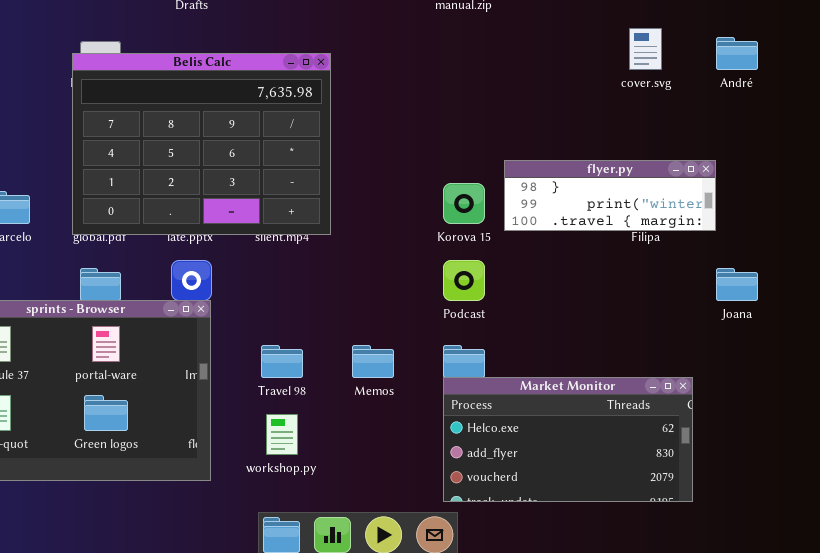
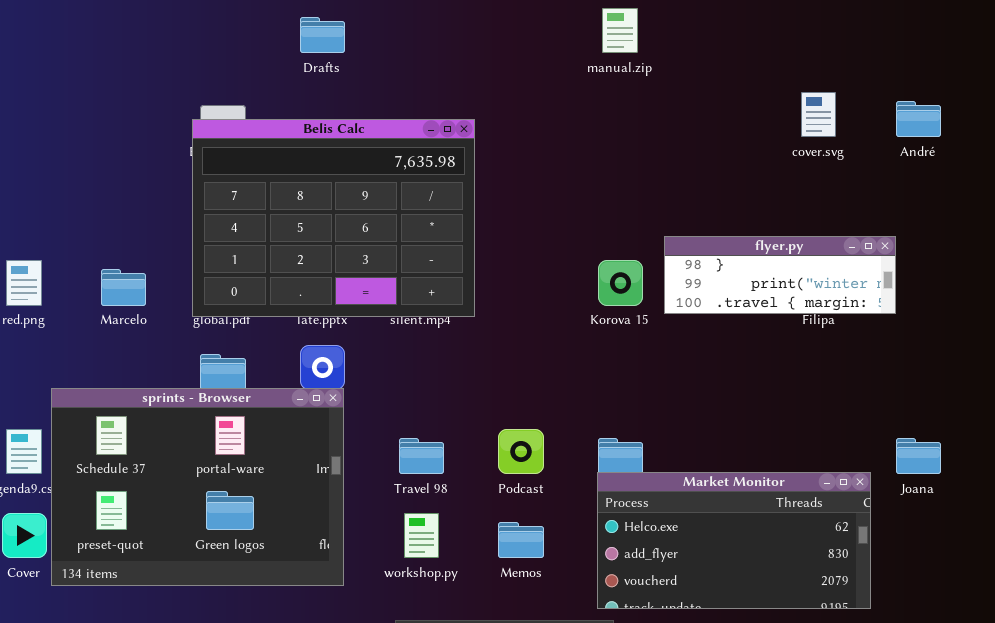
Podcast: [443,260,485,301] -> [498,429,544,474], moved
Joana: [716,268,758,301] -> [896,438,941,474], moved
Memos: [352,345,394,378] -> [498,522,544,558], moved

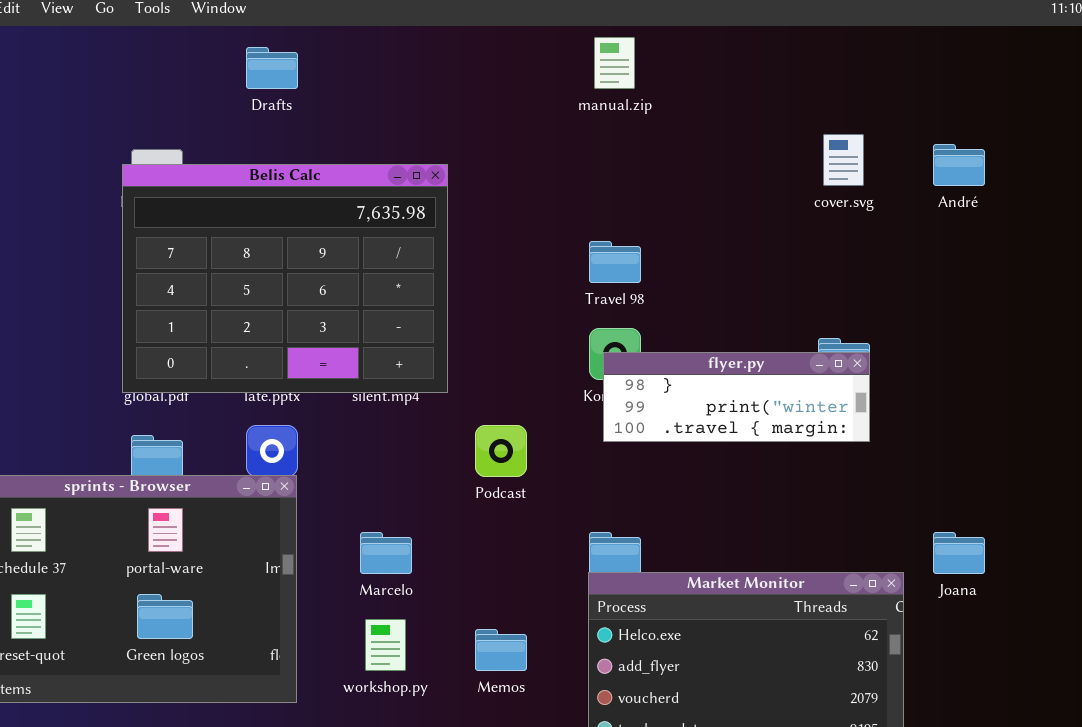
flyer.py: [664,236,896,314] -> [603,352,870,442], moved
Marcelo: [101,269,146,306] -> [360,532,412,574], moved
Podcast: [498,429,544,474] -> [475,425,527,477], moved
Travel 98: [399,438,444,474] -> [589,241,641,283], moved

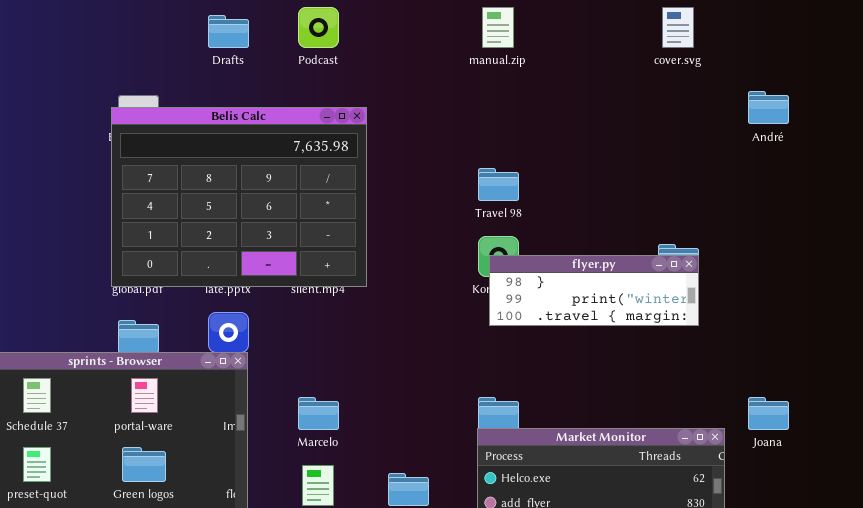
cover.svg: [823,134,864,186] -> [662,7,694,48], moved
Podcast: [475,425,527,477] -> [298,7,339,48], moved

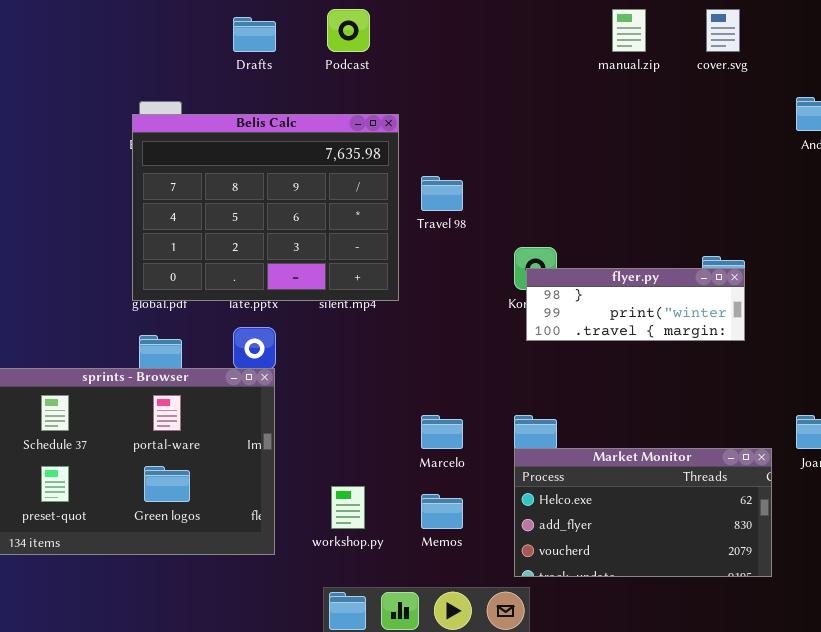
manual.zip: [482,7,514,48] -> [612,9,646,52], moved
Travel 98: [478,168,519,201] -> [421,176,463,211], moved
Marcelo: [298,397,339,430] -> [421,415,463,449], moved

